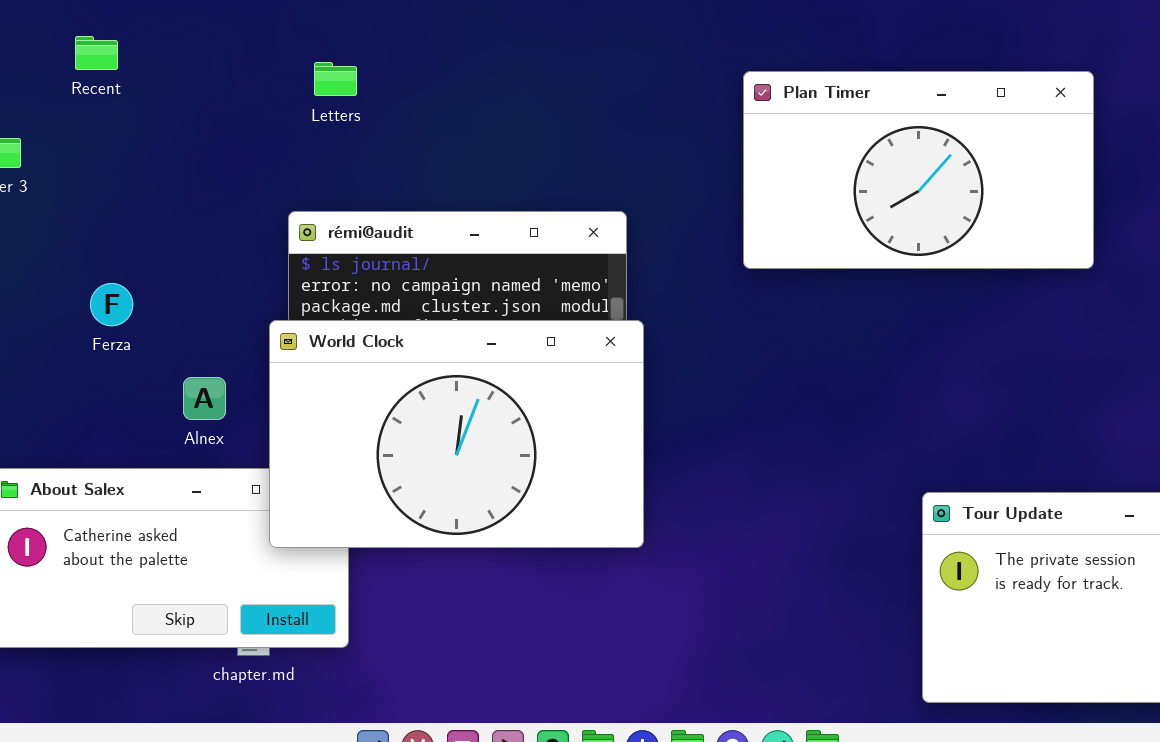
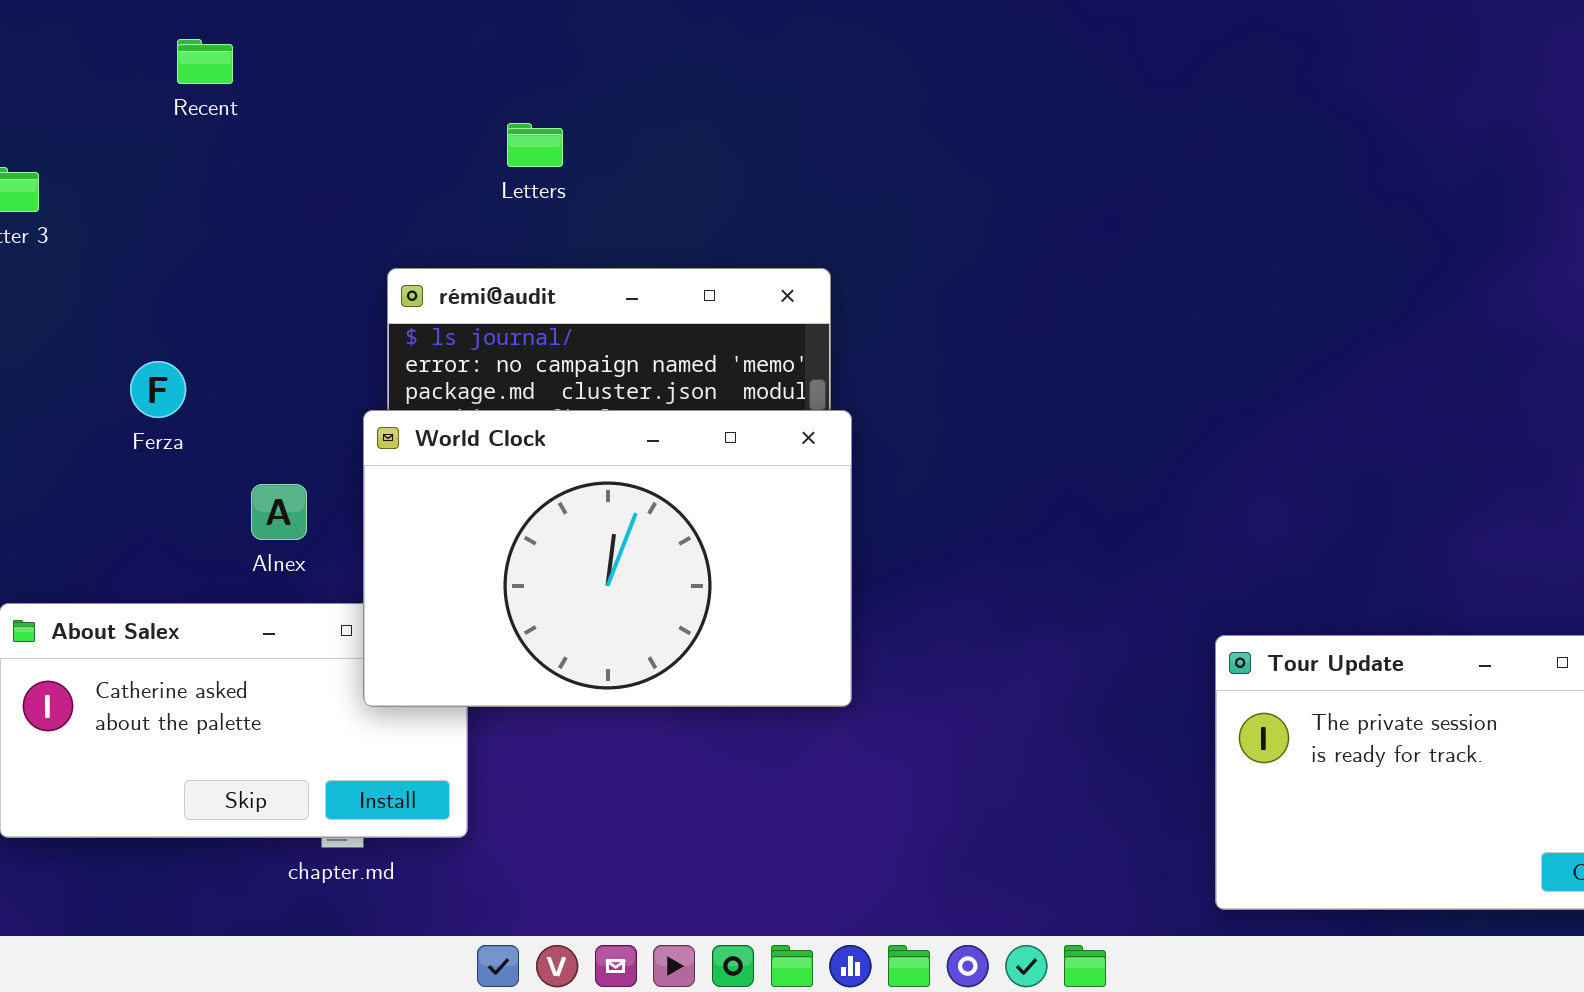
Recent: [75,36,118,70] -> [177,39,233,84], moved
Letters: [314,62,357,96] -> [507,123,563,167], moved
Plan Timer: [743,71,1094,269] -> none, closed

